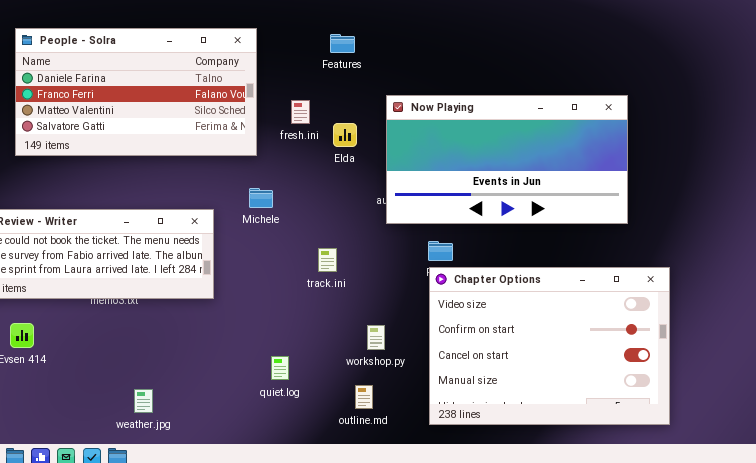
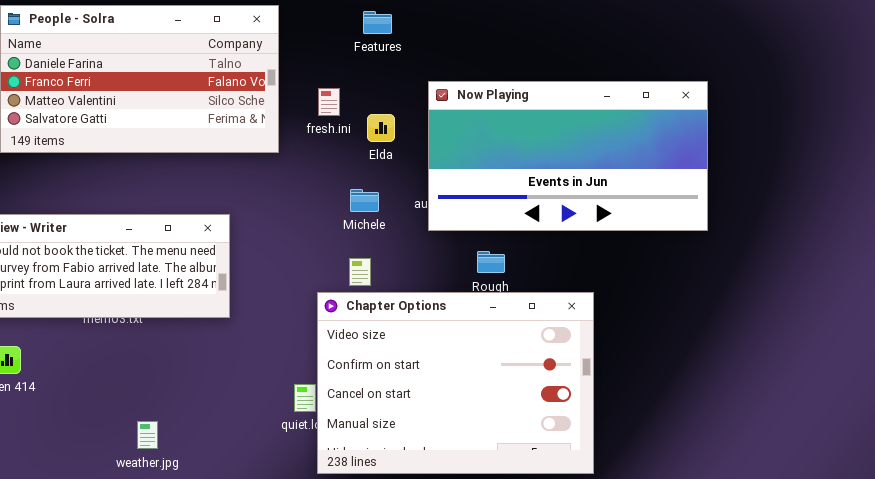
Michele: [249,188,273,208] -> [350,189,379,212], moved
Chapter Options: [429,267,670,425] -> [317,292,594,474], moved

